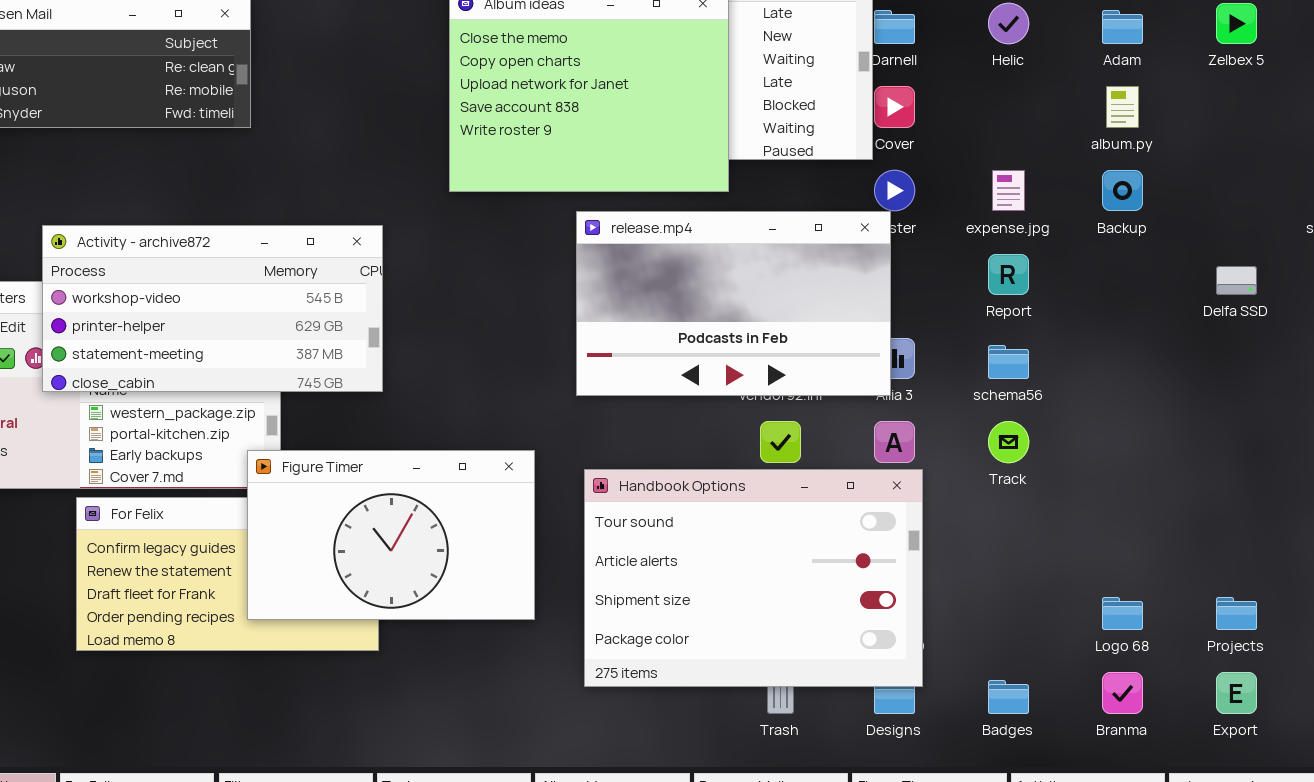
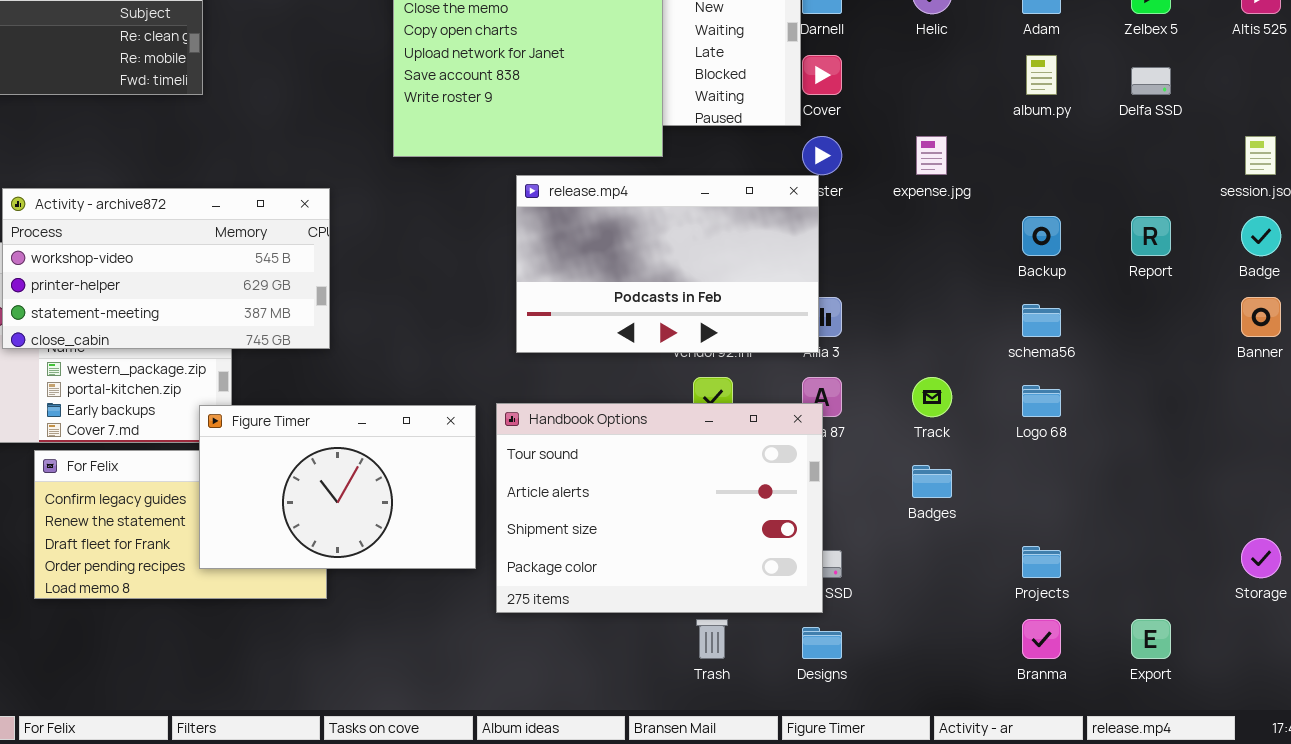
Backup: [1102,170,1143,211] -> [1022,216,1061,256], moved
Report: [988,254,1029,295] -> [1131,216,1171,256], moved
Delfa SSD: [1216,266,1257,295] -> [1131,67,1171,95], moved
schema56: [988,345,1029,379] -> [1022,304,1061,337], moved
Handbook Options: [584,469,923,687] -> [496,403,823,613], moved
Logo 68: [1102,597,1143,630] -> [1022,385,1061,417], moved
Projects: [1216,597,1257,630] -> [1022,546,1061,578], moved
Badges: [988,680,1029,714] -> [912,465,952,498], moved

